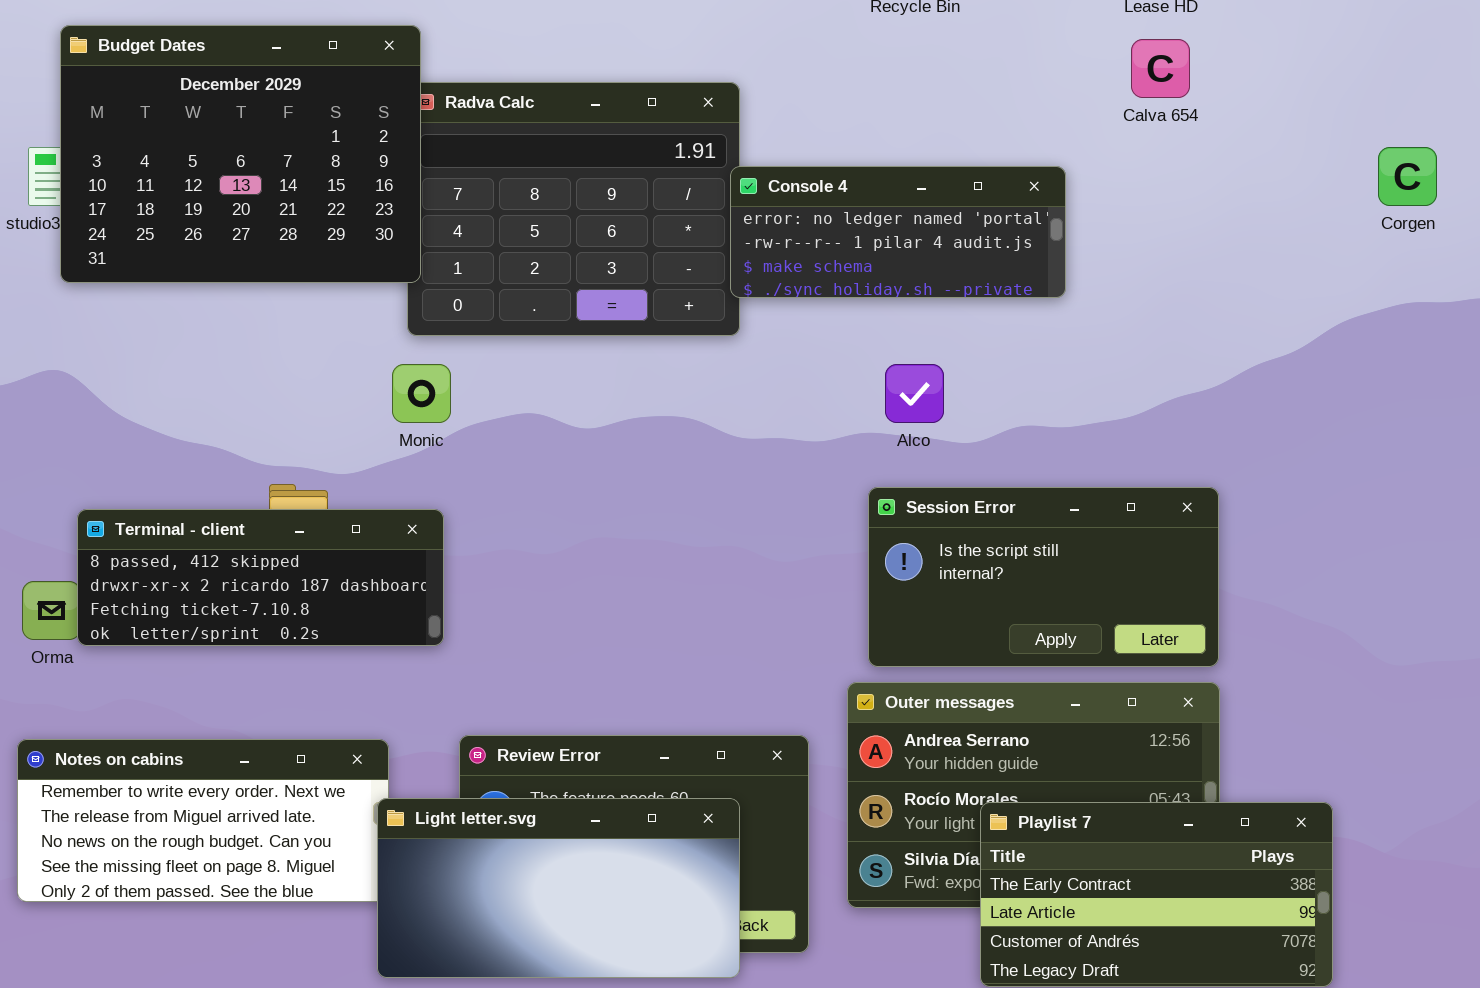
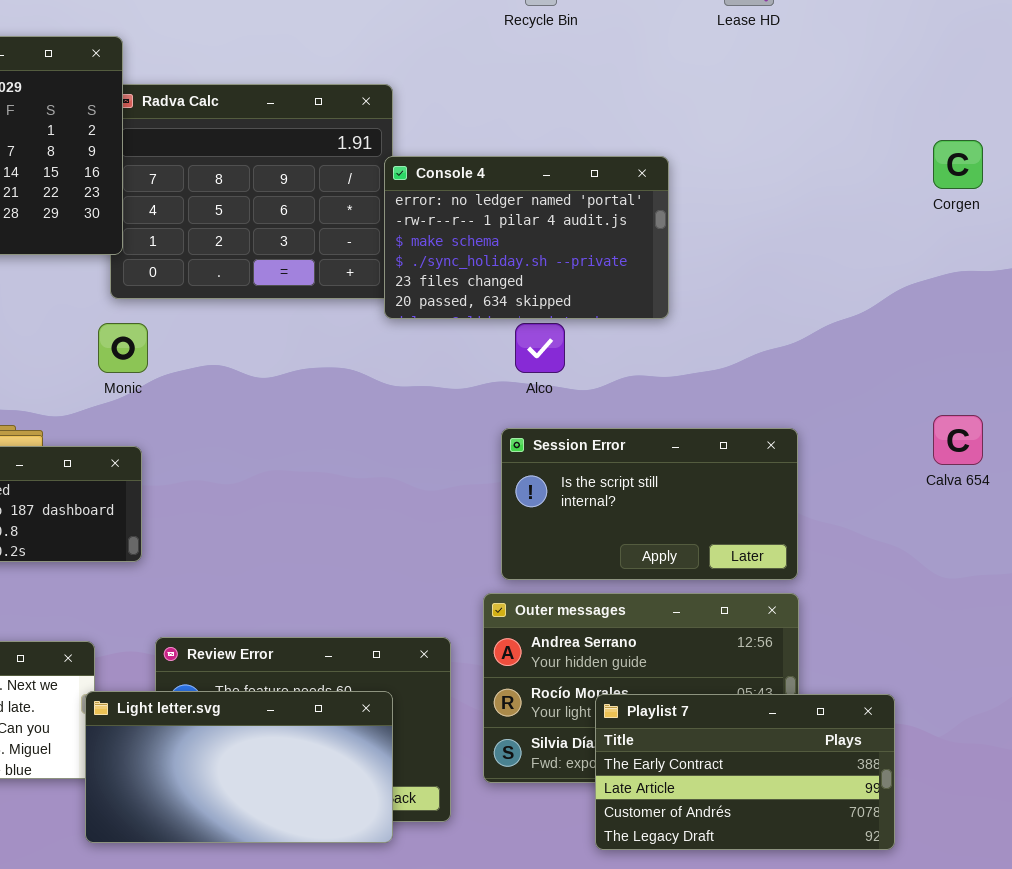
Calva 654: [1131,39,1190,98] -> [933,415,983,465], moved
Console 4: [730,166,1066,298] -> [384,156,669,319], resized

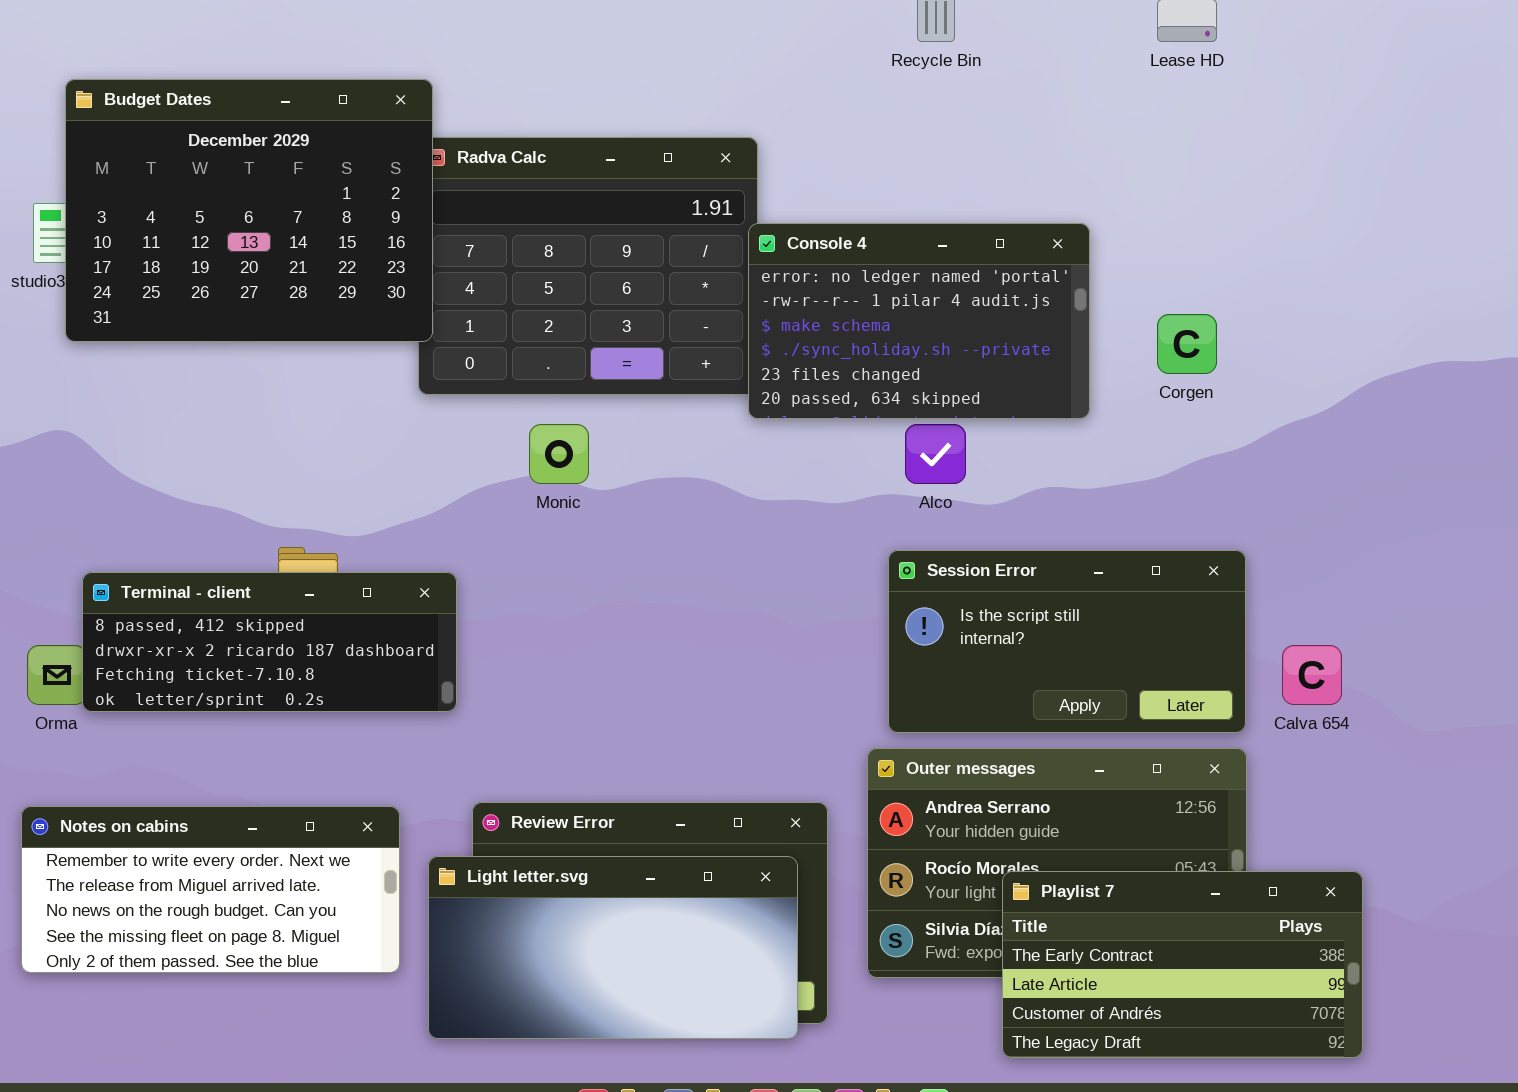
Corgen: [933,140,983,189] -> [1157,314,1217,374], moved
Monic: [98,323,148,373] -> [529,424,589,484], moved
Calva 654: [933,415,983,465] -> [1282,645,1342,705], moved
Light letter.svg: [85,691,393,843] -> [428,856,798,1039], moved

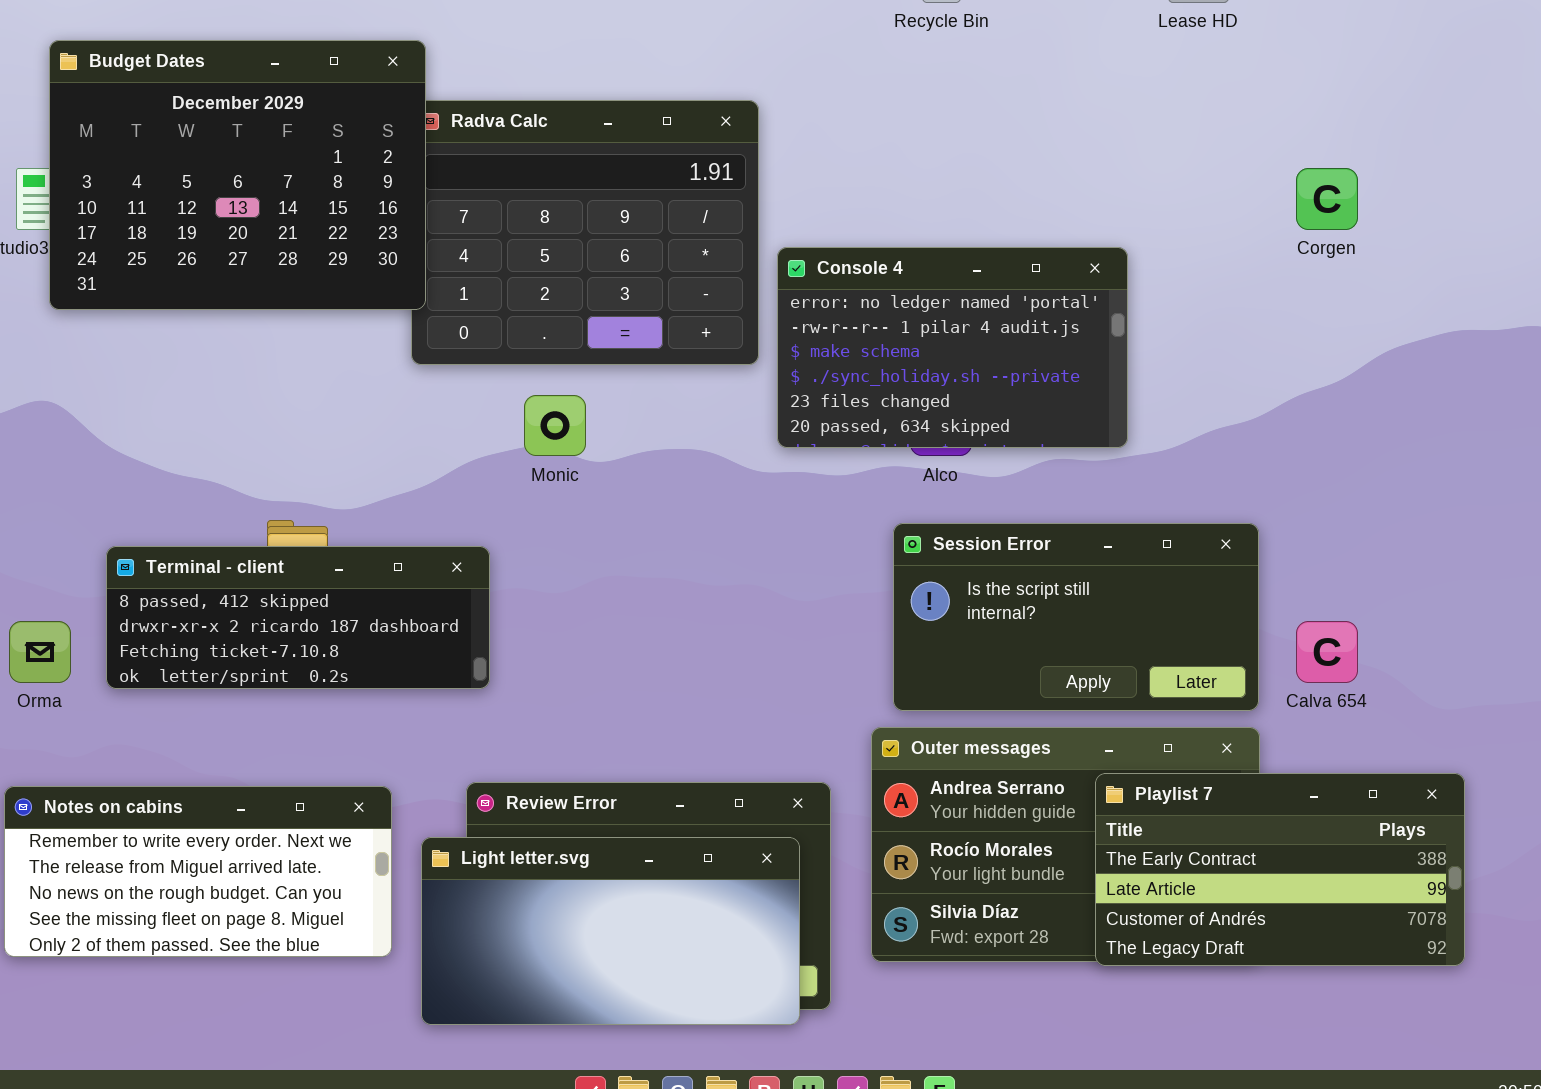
Console 4: [748,223,1090,419] -> [777,247,1128,448], moved
Corgen: [1157,314,1217,374] -> [1296,168,1358,230], moved
Terminal - client: [82,572,457,712] -> [106,546,490,689], moved
Playlist 7: [1002,871,1363,1058] -> [1095,773,1465,966], moved

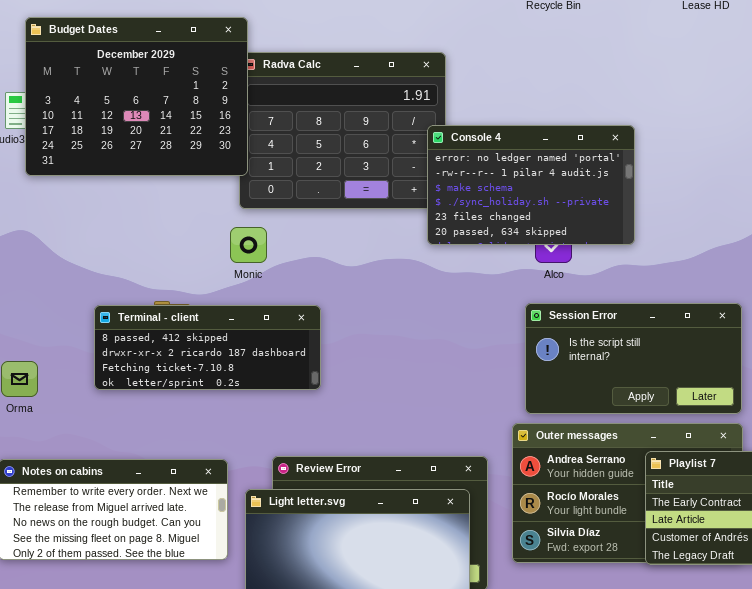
Console 4: [777,247,1128,448] -> [427,125,635,245], moved
Monic: [524,395,586,456] -> [230,227,267,263], moved
Terminal - client: [106,546,490,689] -> [94,305,321,390], moved

